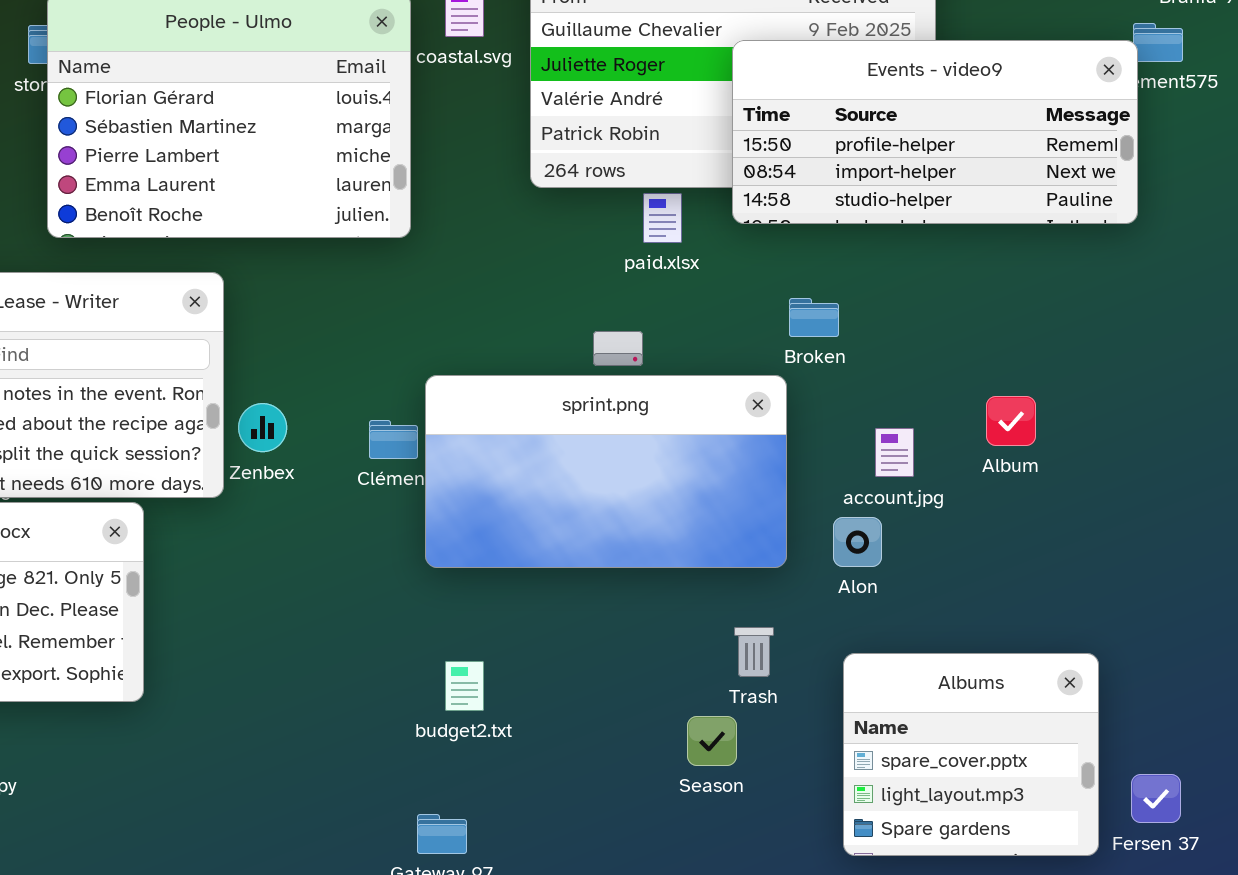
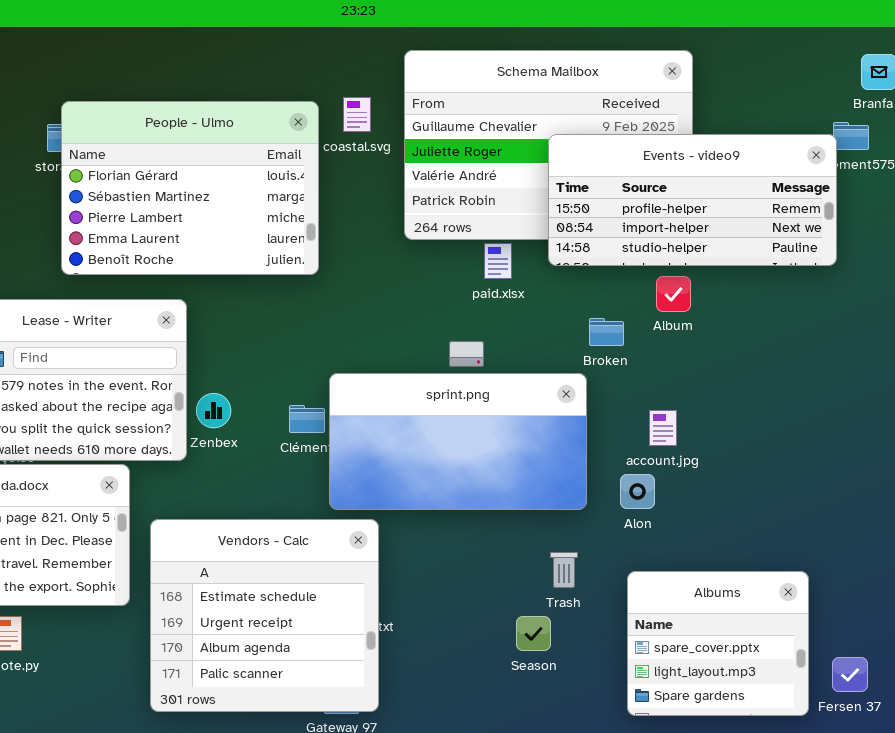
Album: [986,396,1036,446] -> [656,276,691,312], moved
Vendors - Calc: none -> [150,519,379,712], opened

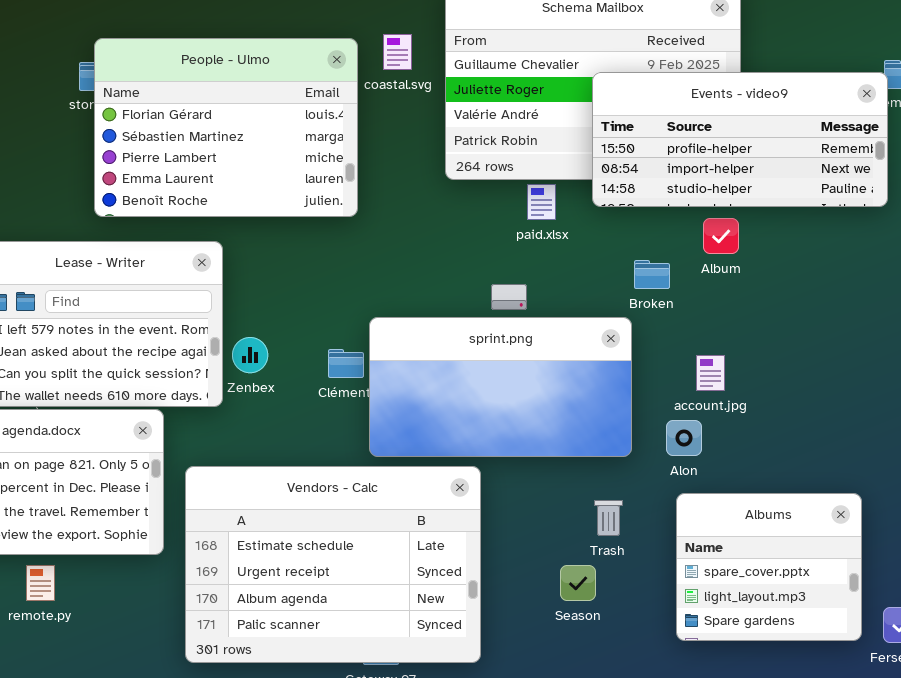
Vendors - Calc: [150,519,379,712] -> [185,466,481,663], resized
Albums: [627,571,809,716] -> [676,493,862,641], moved

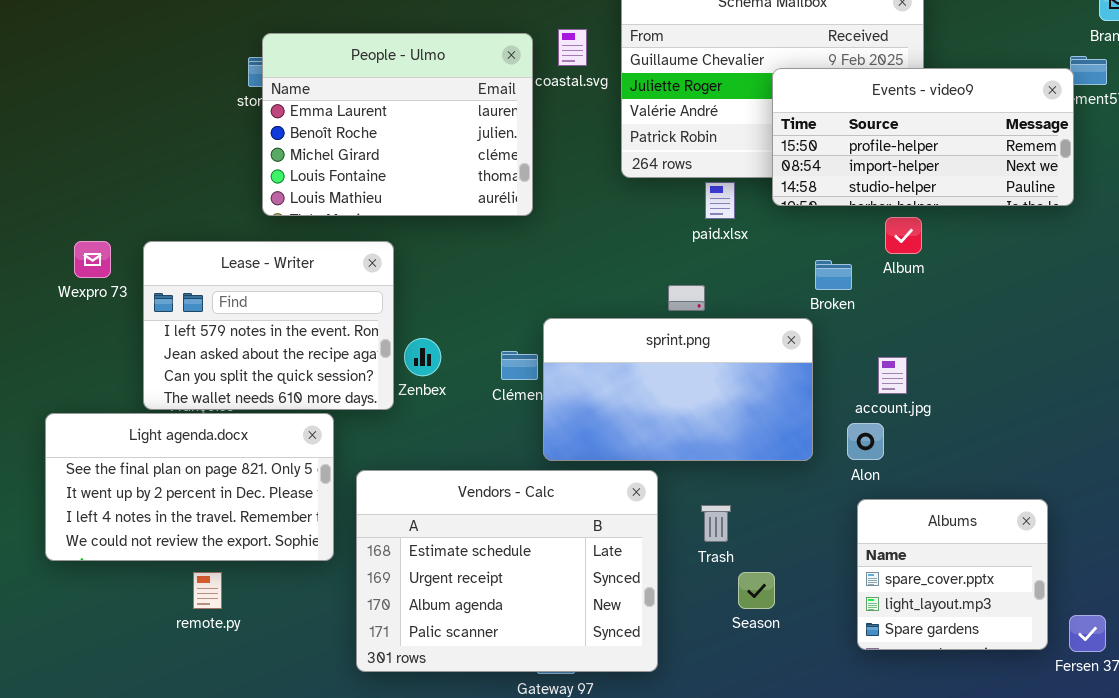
People - Ulmo: [94,38,358,217] -> [262,33,533,216], scrolled down 3 rows
Trash: [594,500,623,536] -> [701,505,731,542], moved

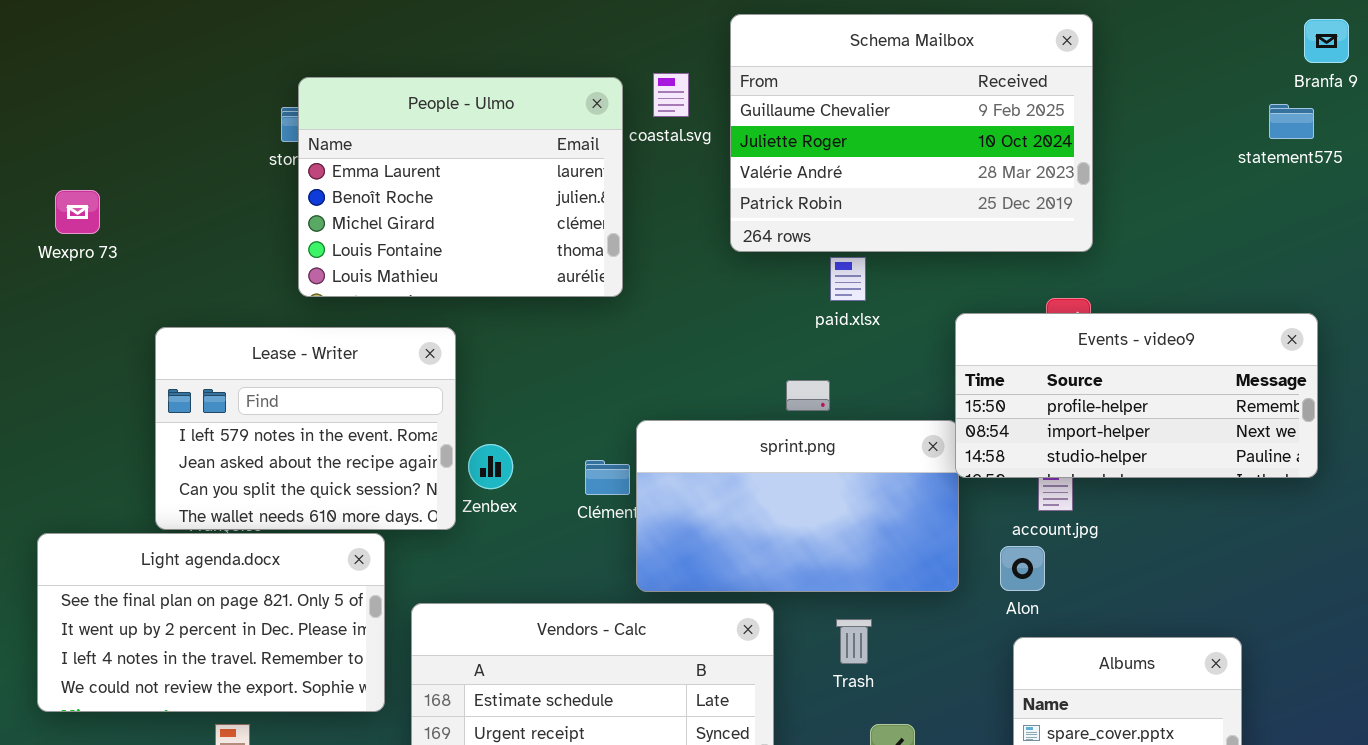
Events - video9: [772,68,1074,206] -> [955,313,1318,478], moved
Wexpro 73: [74,241,111,278] -> [55,190,100,234], moved
Trash: [701,505,731,542] -> [836,619,872,664], moved

